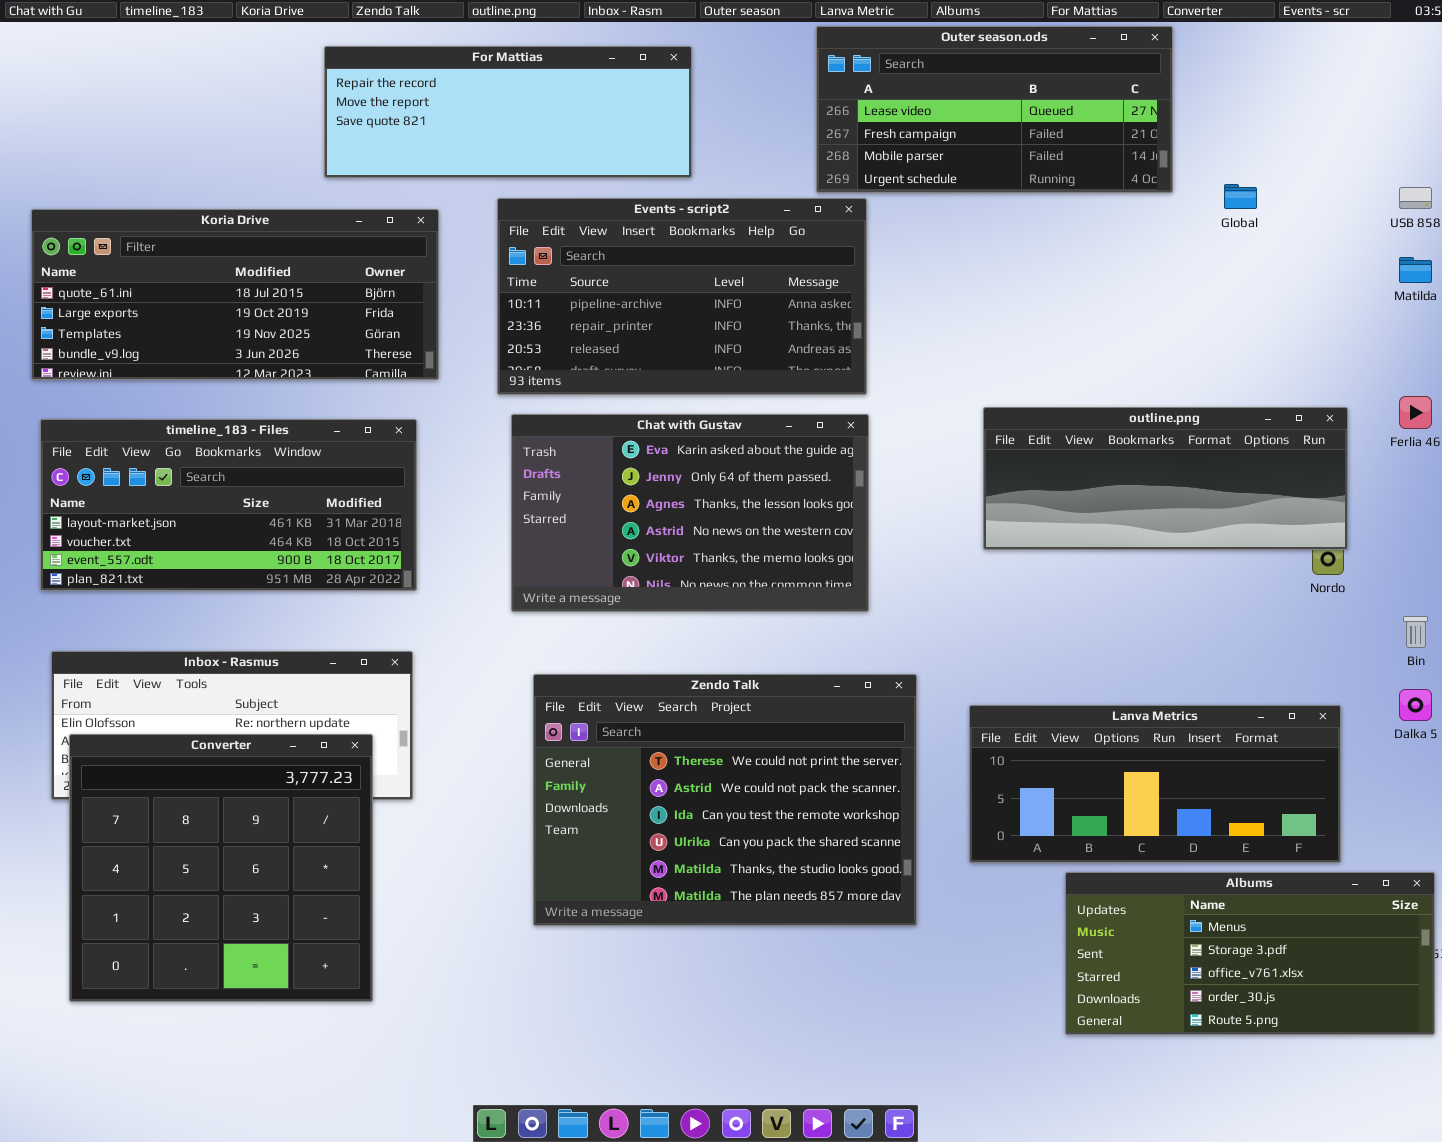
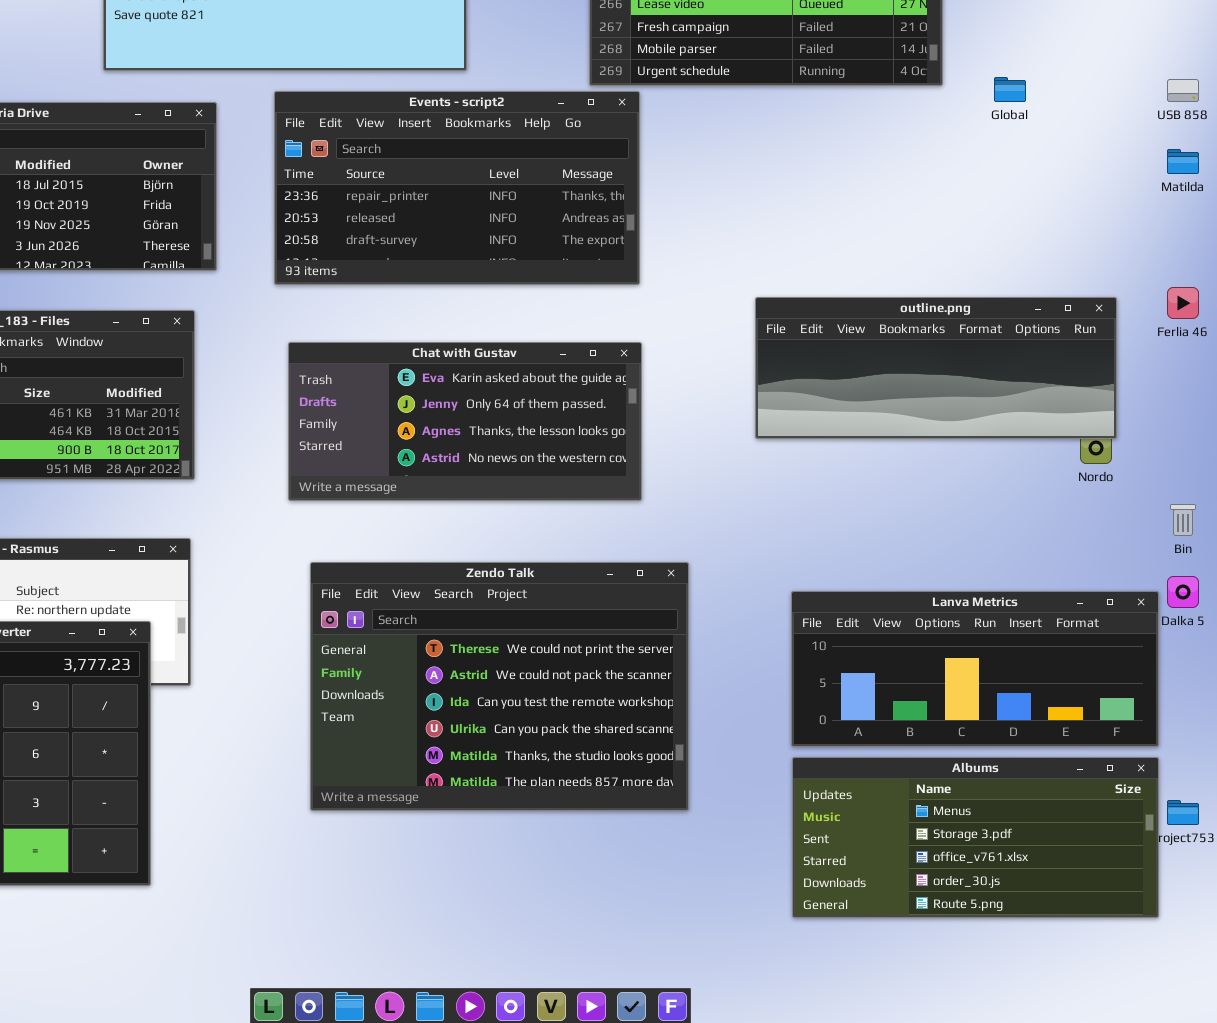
Events - script2: [497,198,867,395] -> [274,91,640,285], scrolled down 1 row
Chat with Gustav: [511,414,869,612] -> [288,342,642,501], resized
Lanva Metrics: [969,705,1341,863] -> [791,591,1159,747], moved
Albums: [1065,872,1435,1035] -> [792,757,1159,918], moved

